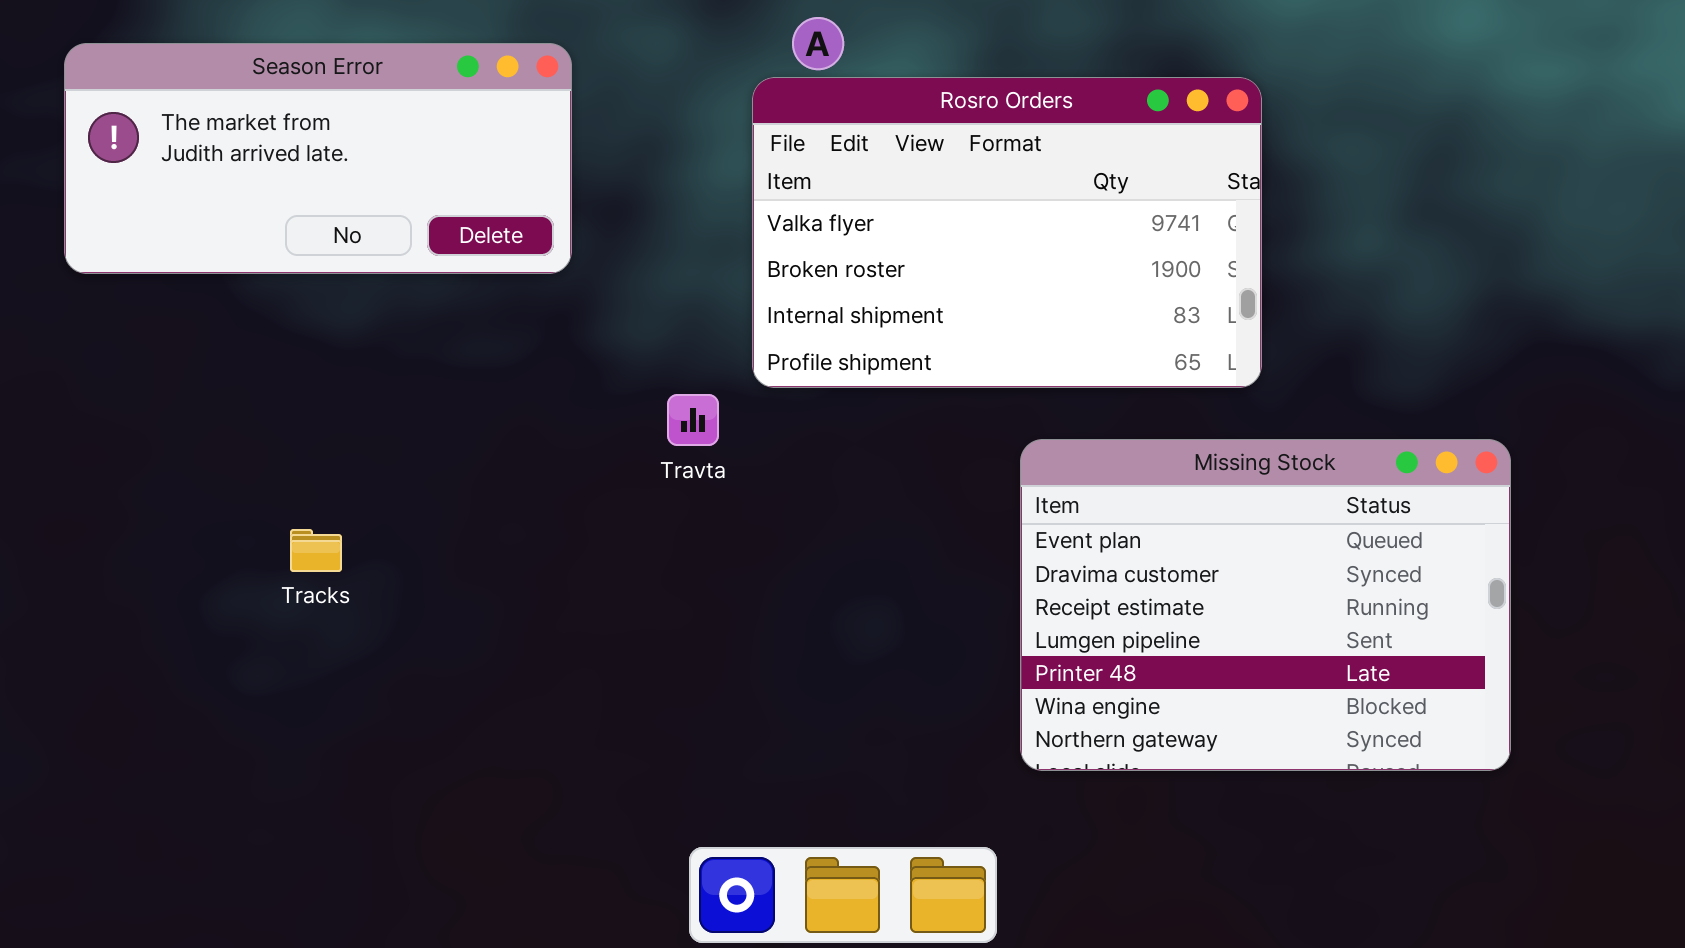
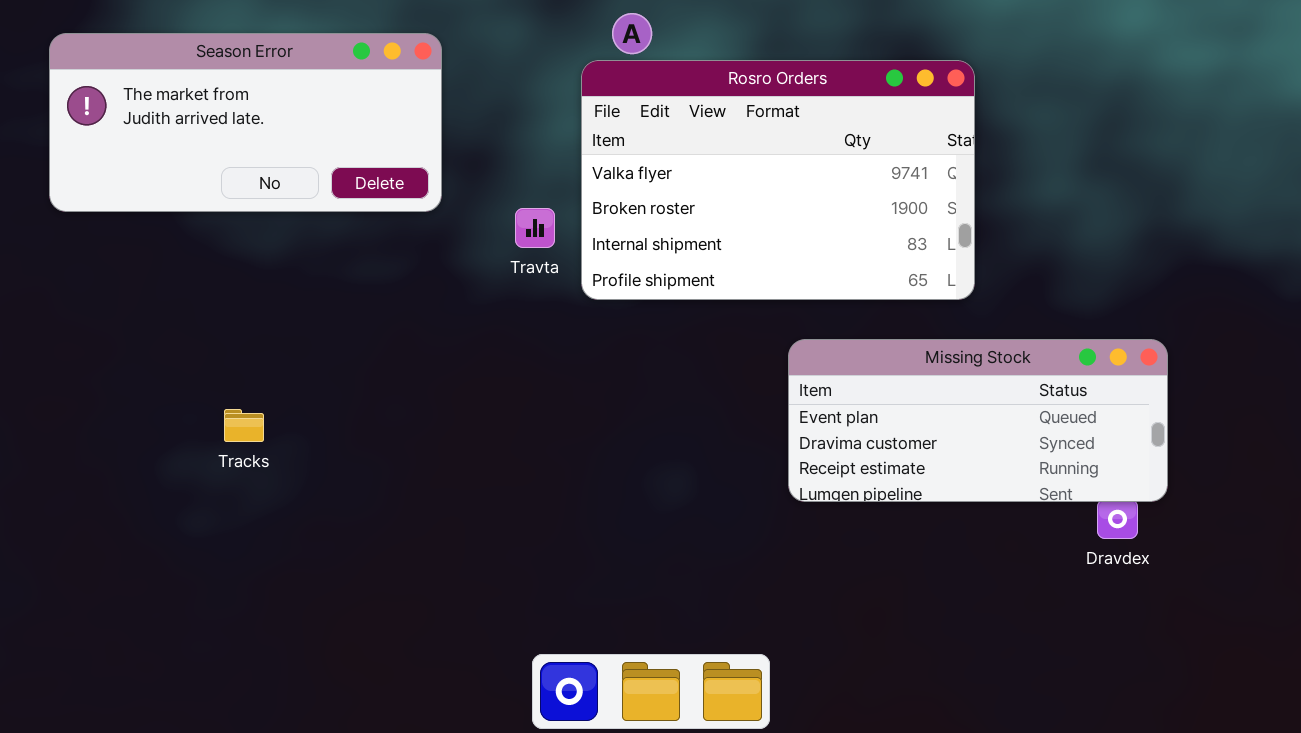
Travta: [667,394,719,446] -> [515,208,555,248], moved
Missing Stock: [1020,439,1511,771] -> [788,339,1168,502], resized

